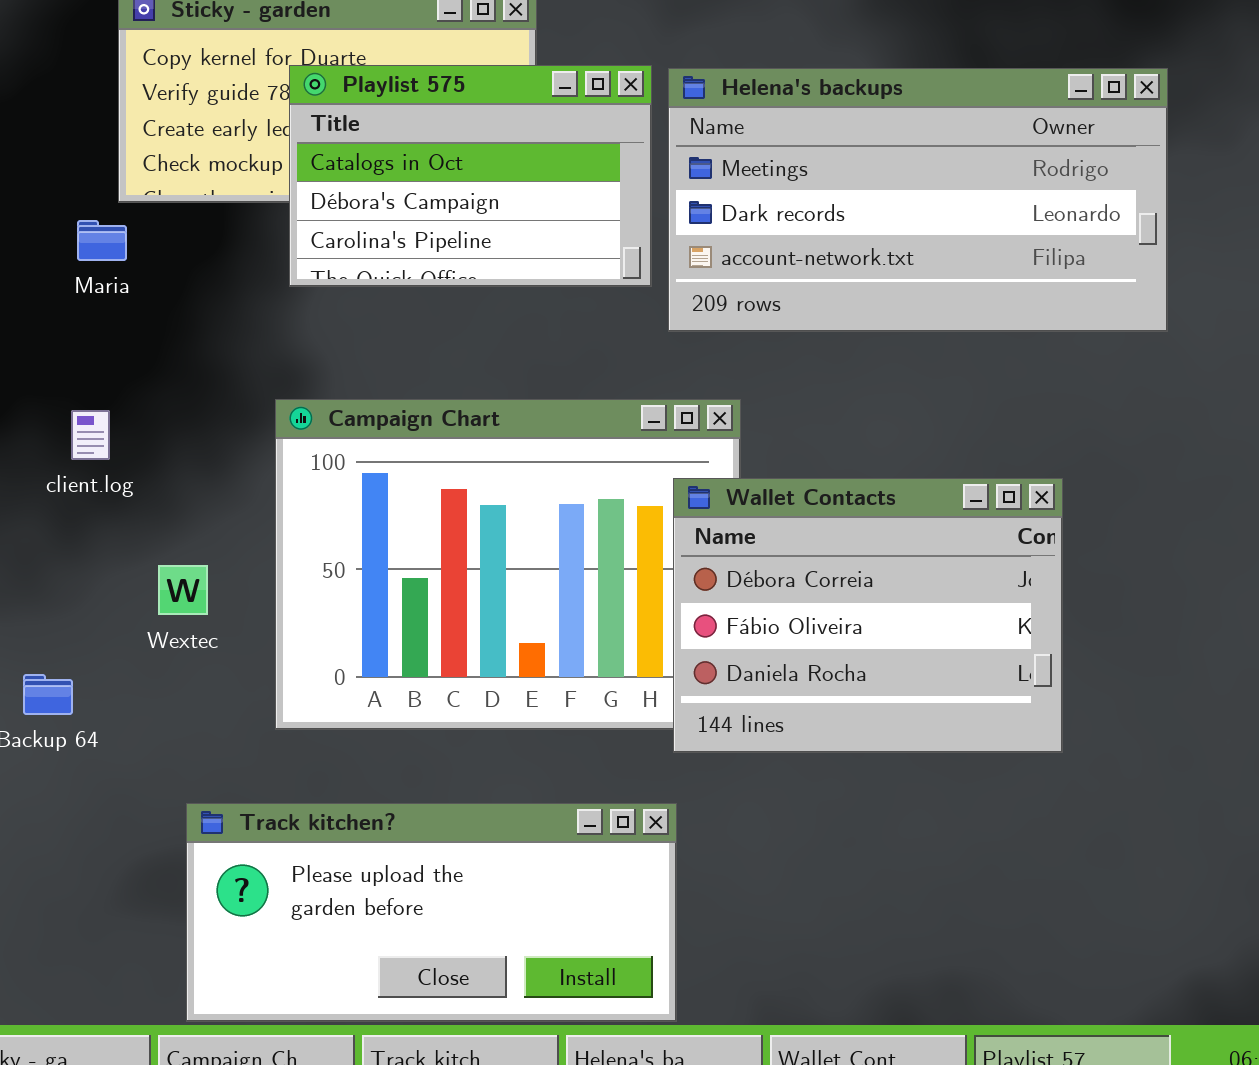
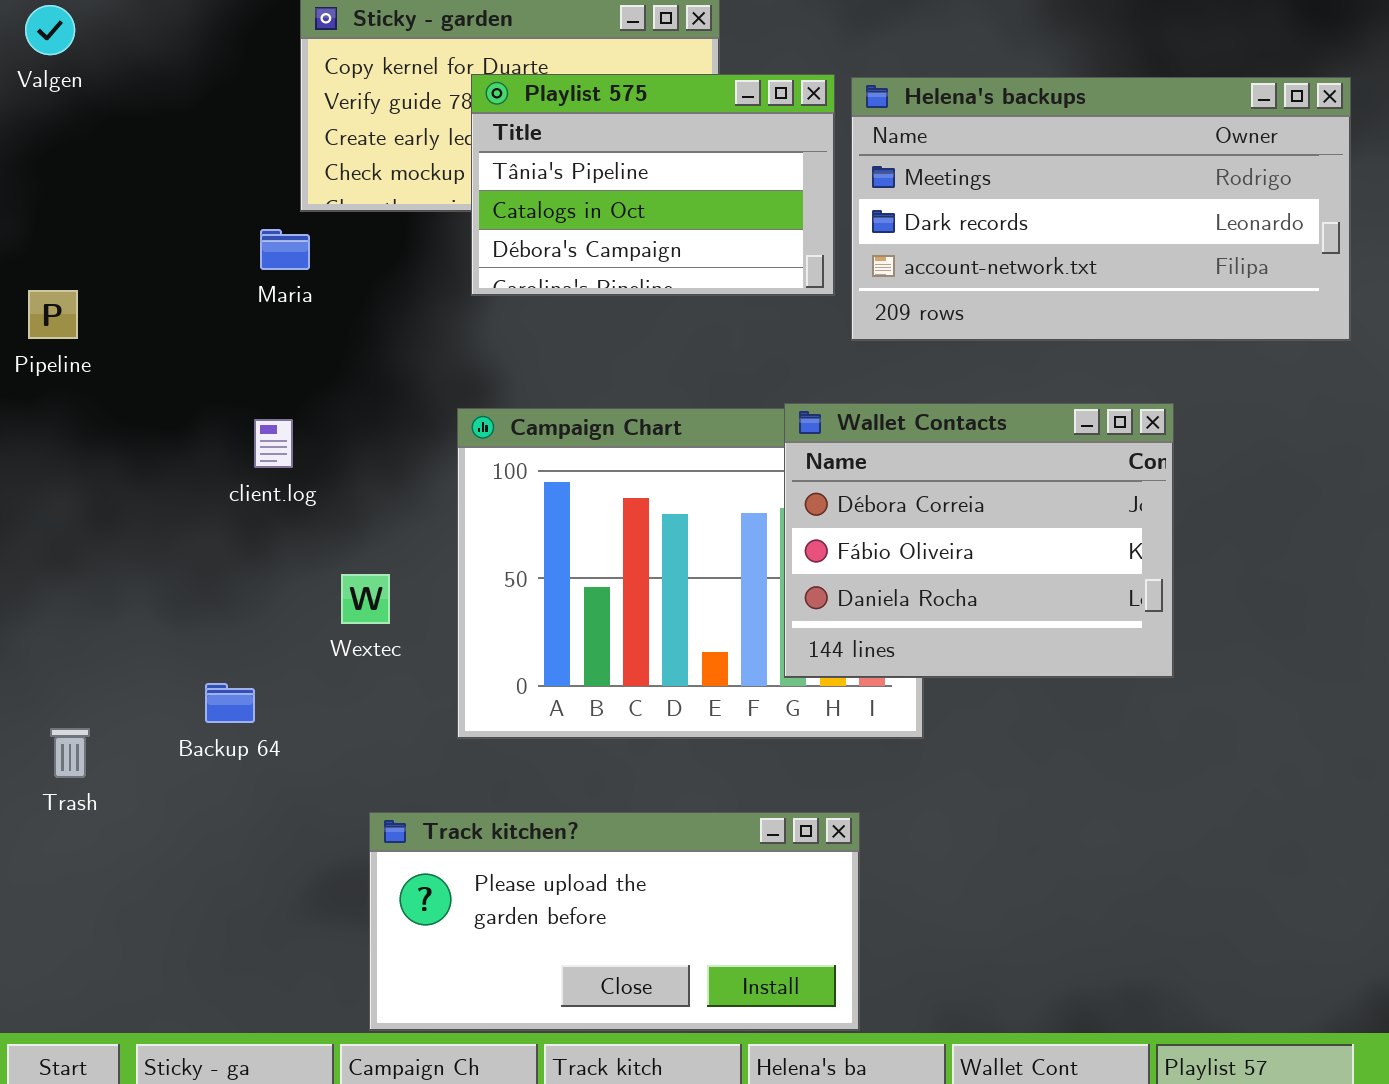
Playlist 575: [289,65,652,287] -> [471,74,835,296], scrolled up 1 row
Wallet Contacts: [673,478,1063,753] -> [784,403,1174,678], moved

